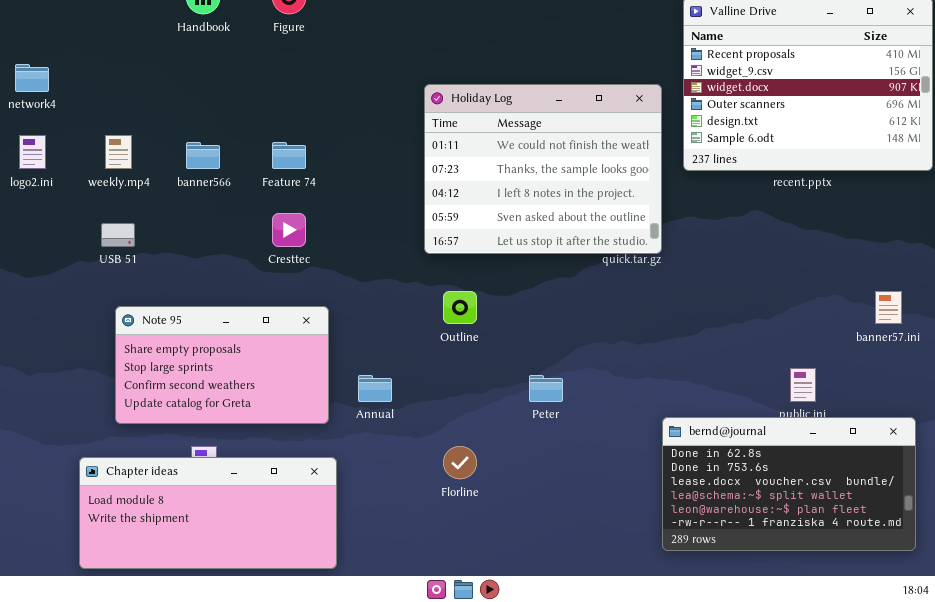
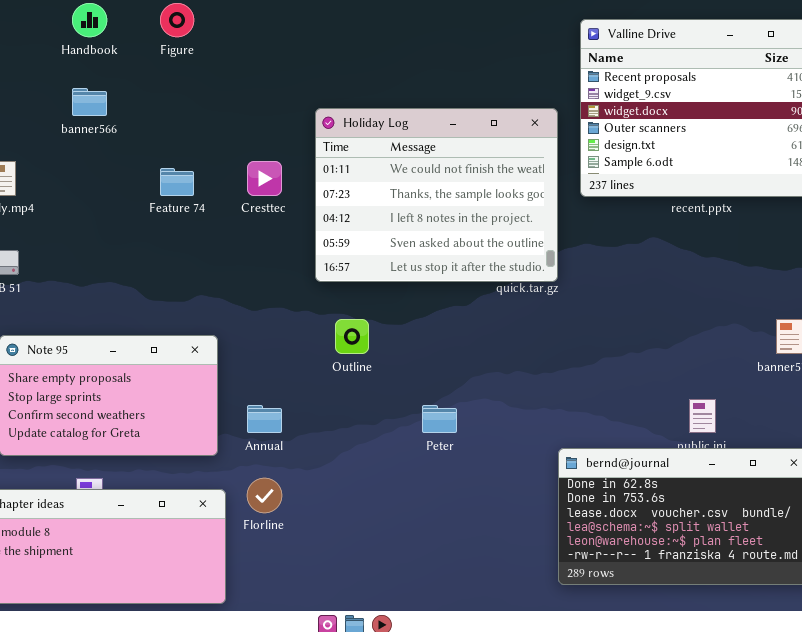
banner566: [186,142,220,169] -> [72,88,107,116], moved
Cresttec: [272,213,306,247] -> [247,161,282,196], moved
Florline: [443,446,477,479] -> [247,478,282,513], moved

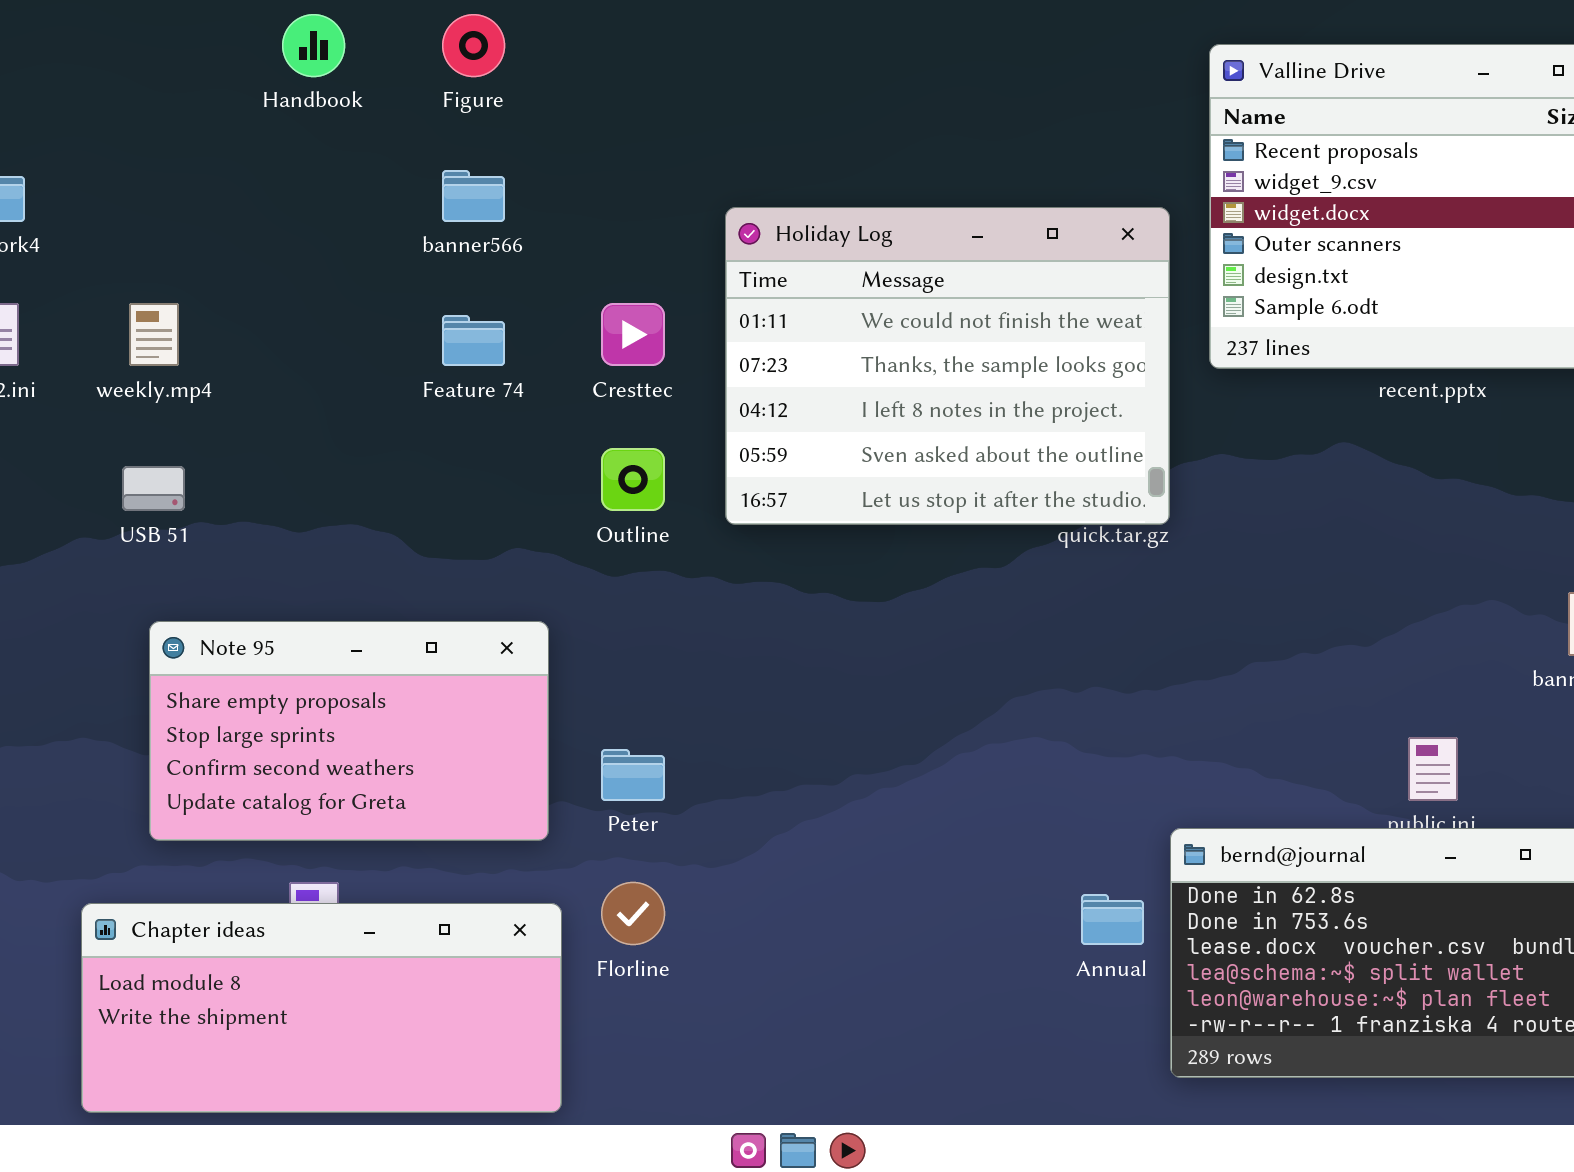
banner566: [72,88,107,116] -> [442,170,505,222], moved
Outline: [335,319,369,354] -> [601,448,665,511], moved
Annual: [247,405,282,433] -> [1081,894,1144,945], moved
Peter: [422,405,457,433] -> [601,749,665,801], moved

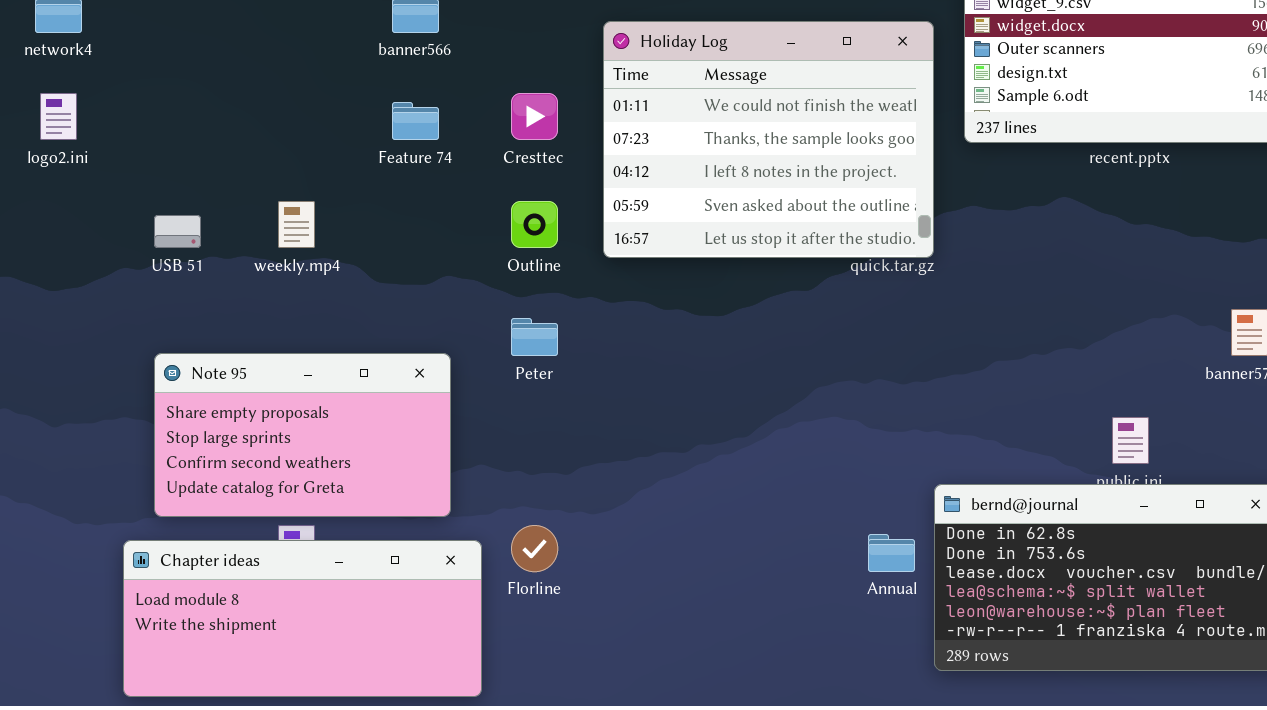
weekly.mp4: [129,303,179,366] -> [278,201,315,248], moved
Note 95: [149,621,549,841] -> [154,353,451,517], moved
Peter: [601,749,665,801] -> [511,318,558,356], moved

